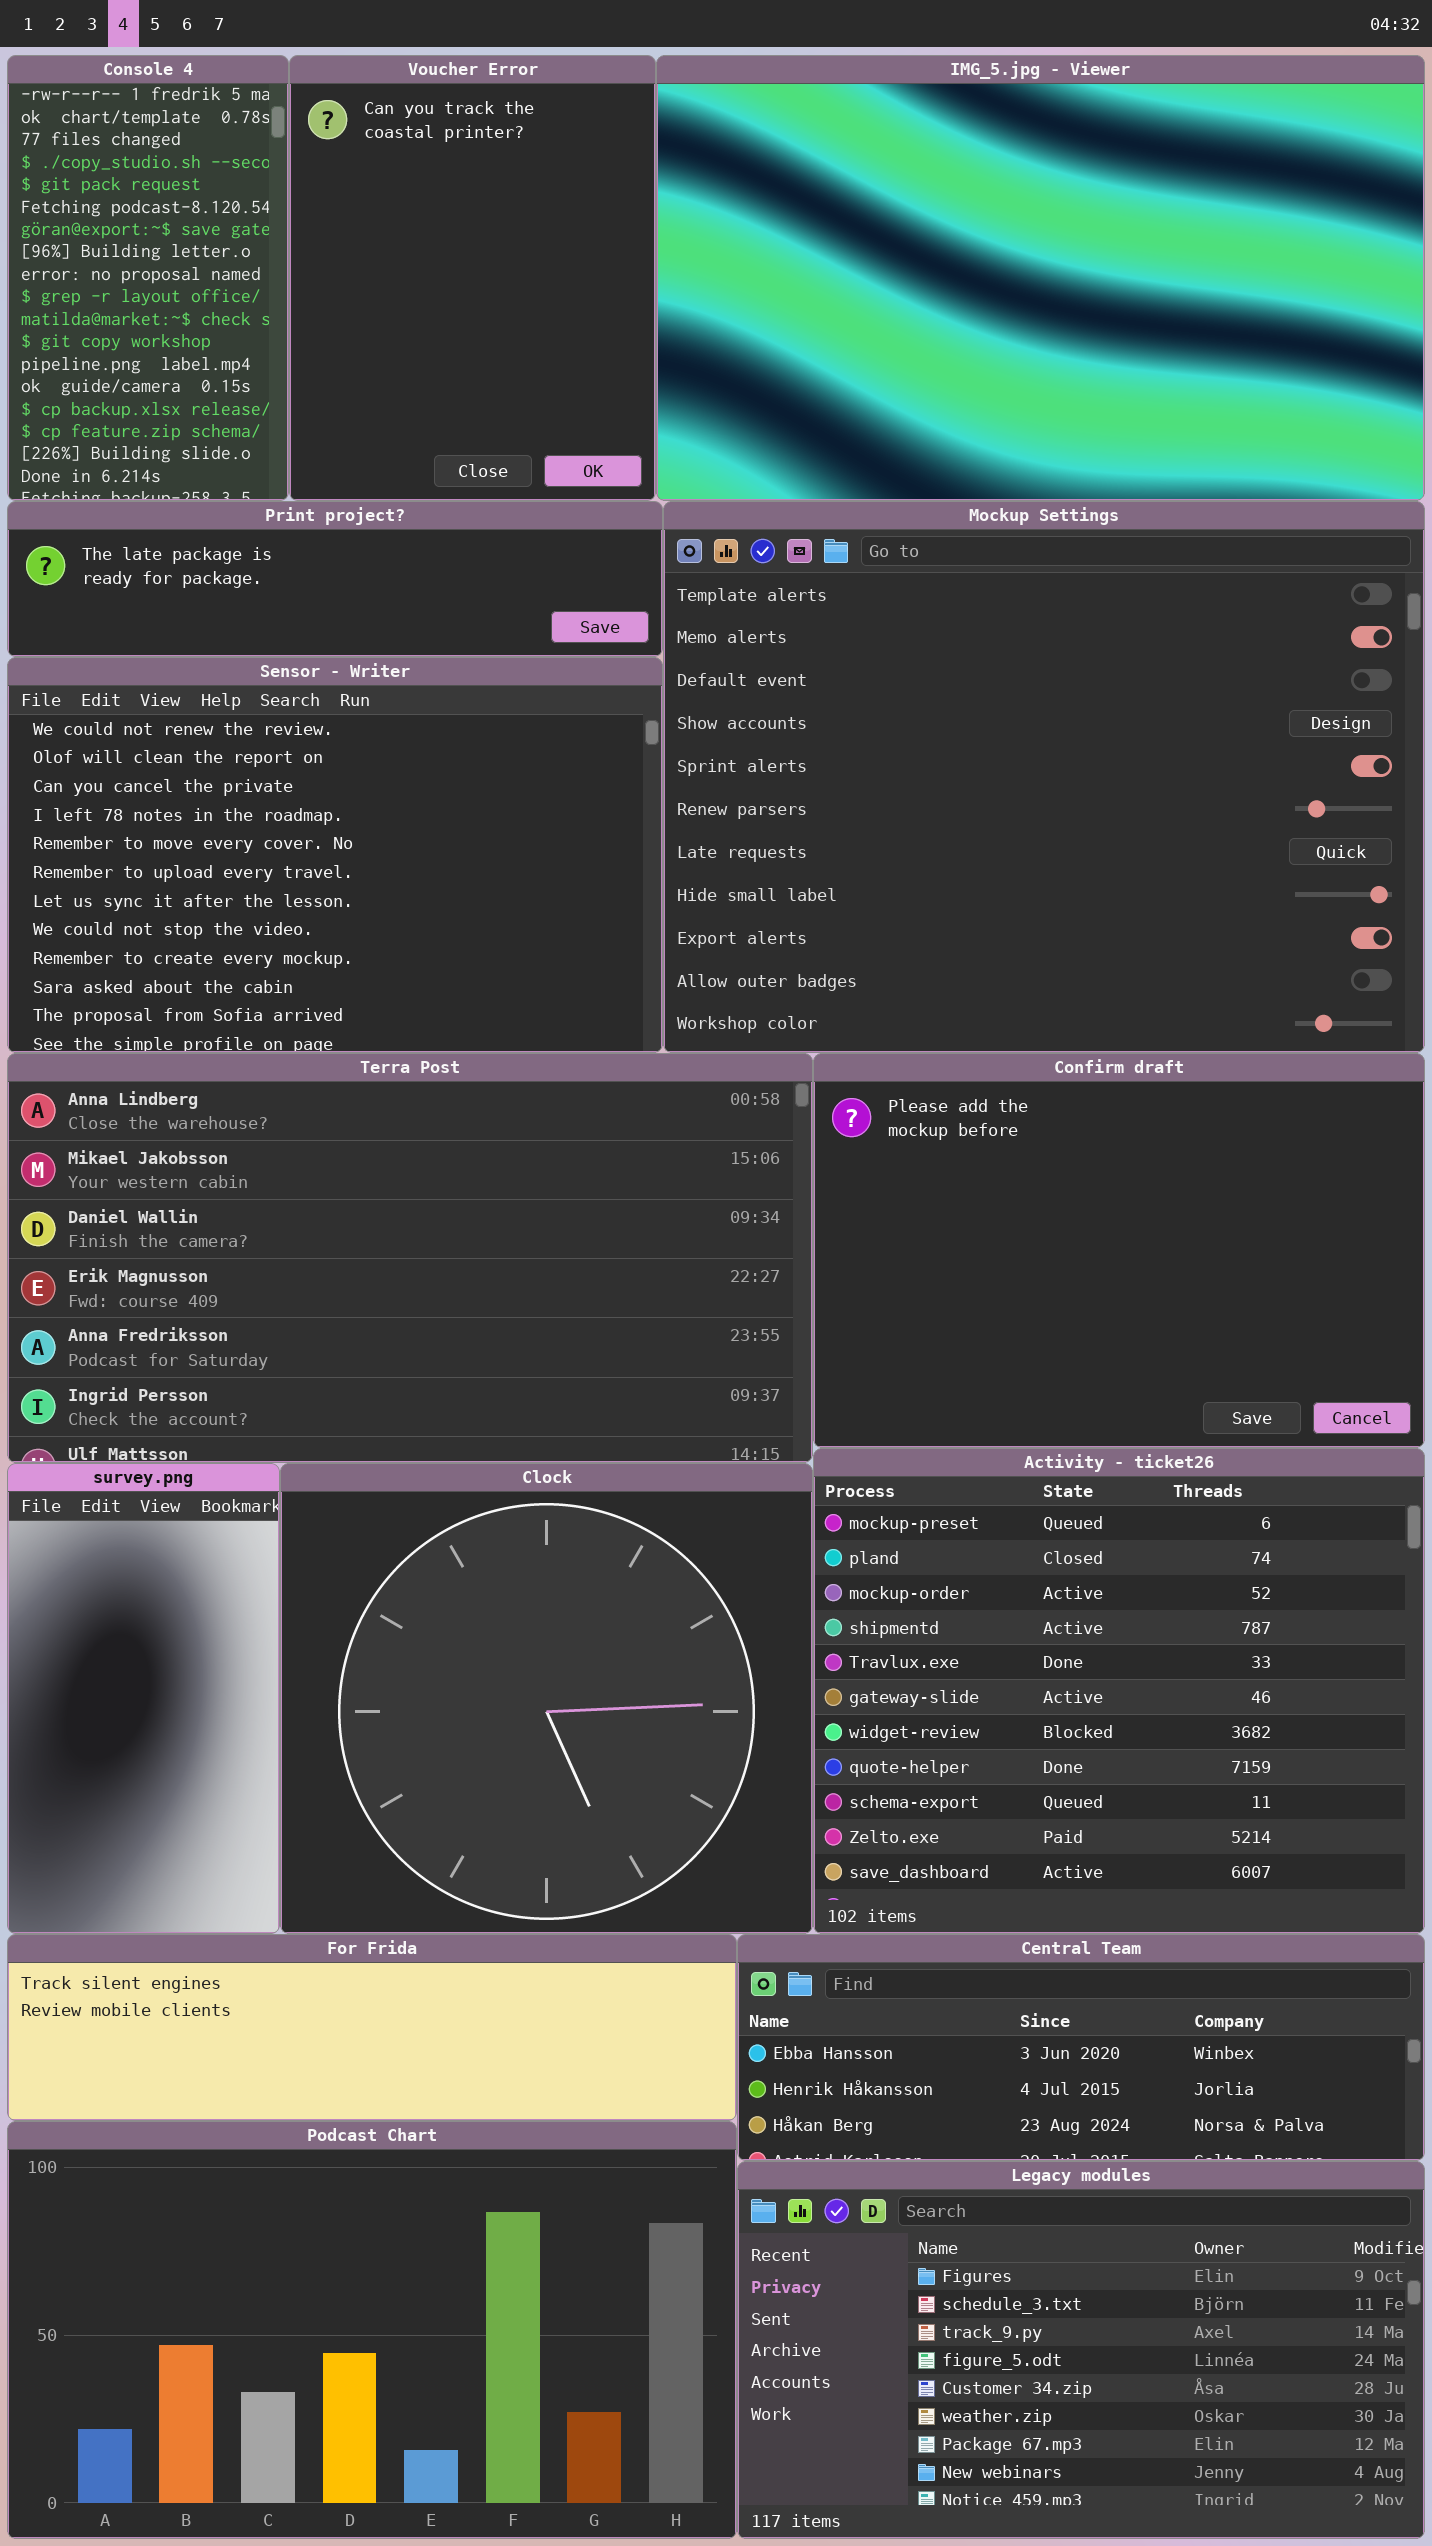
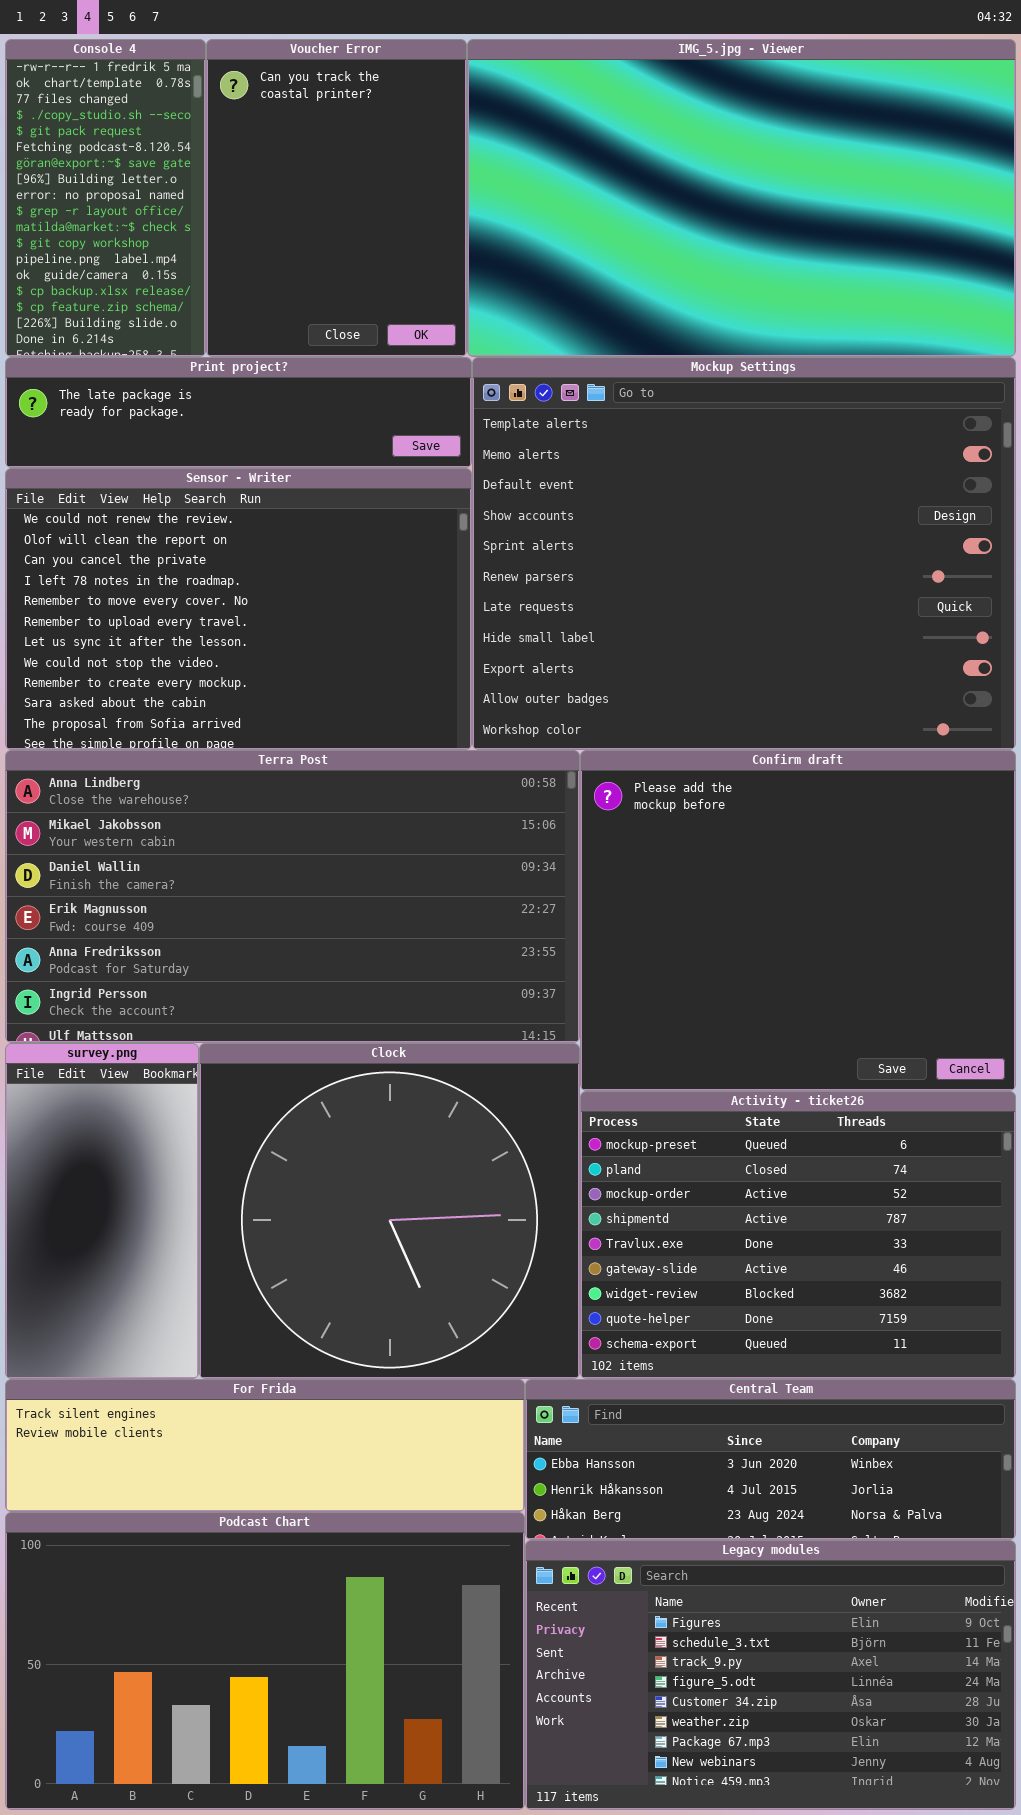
Confirm draft: [813,1053,1425,1448] -> [580,750,1016,1091], resized
Activity - ticket26: [813,1448,1425,1934] -> [580,1091,1016,1379], resized

